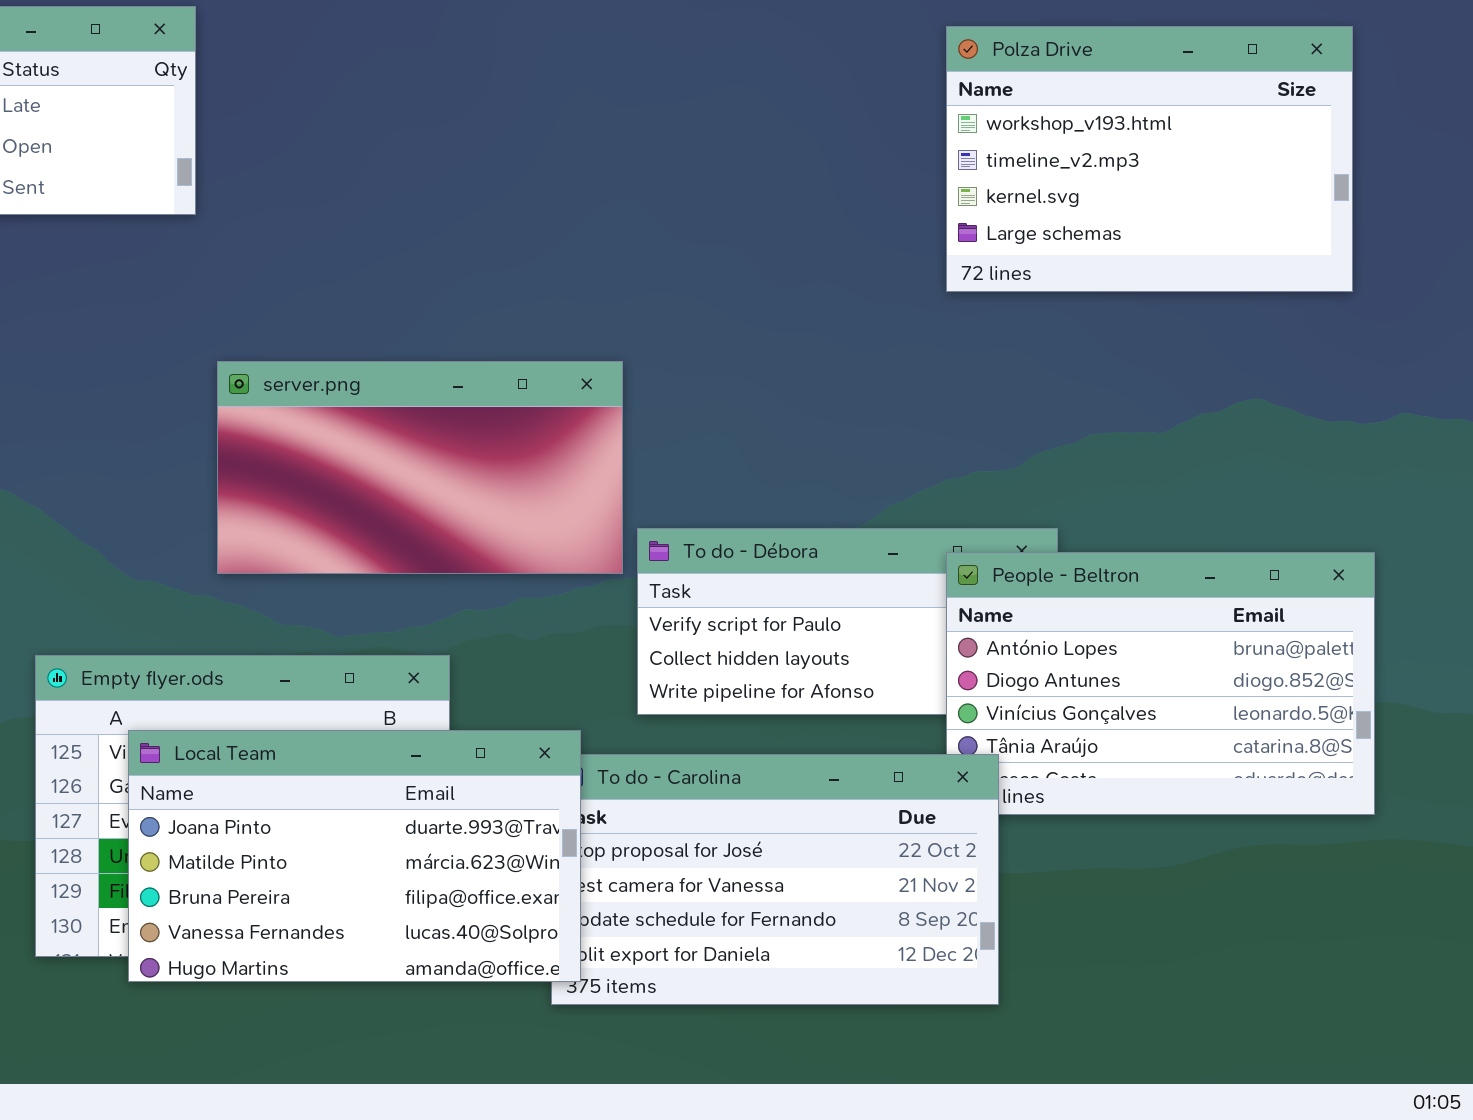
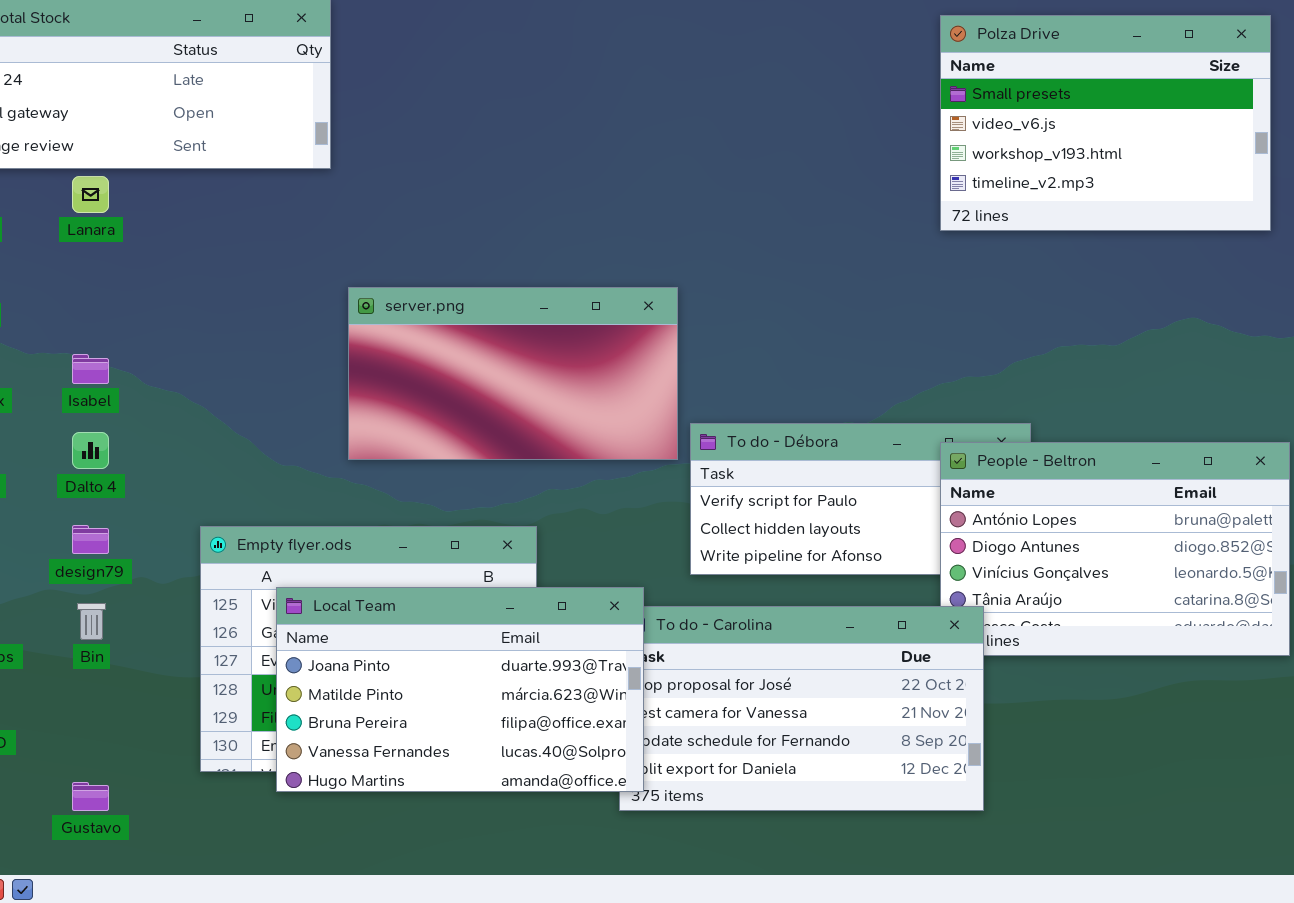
Polza Drive: [946,26,1353,292] -> [940,15,1271,231], scrolled up 2 rows

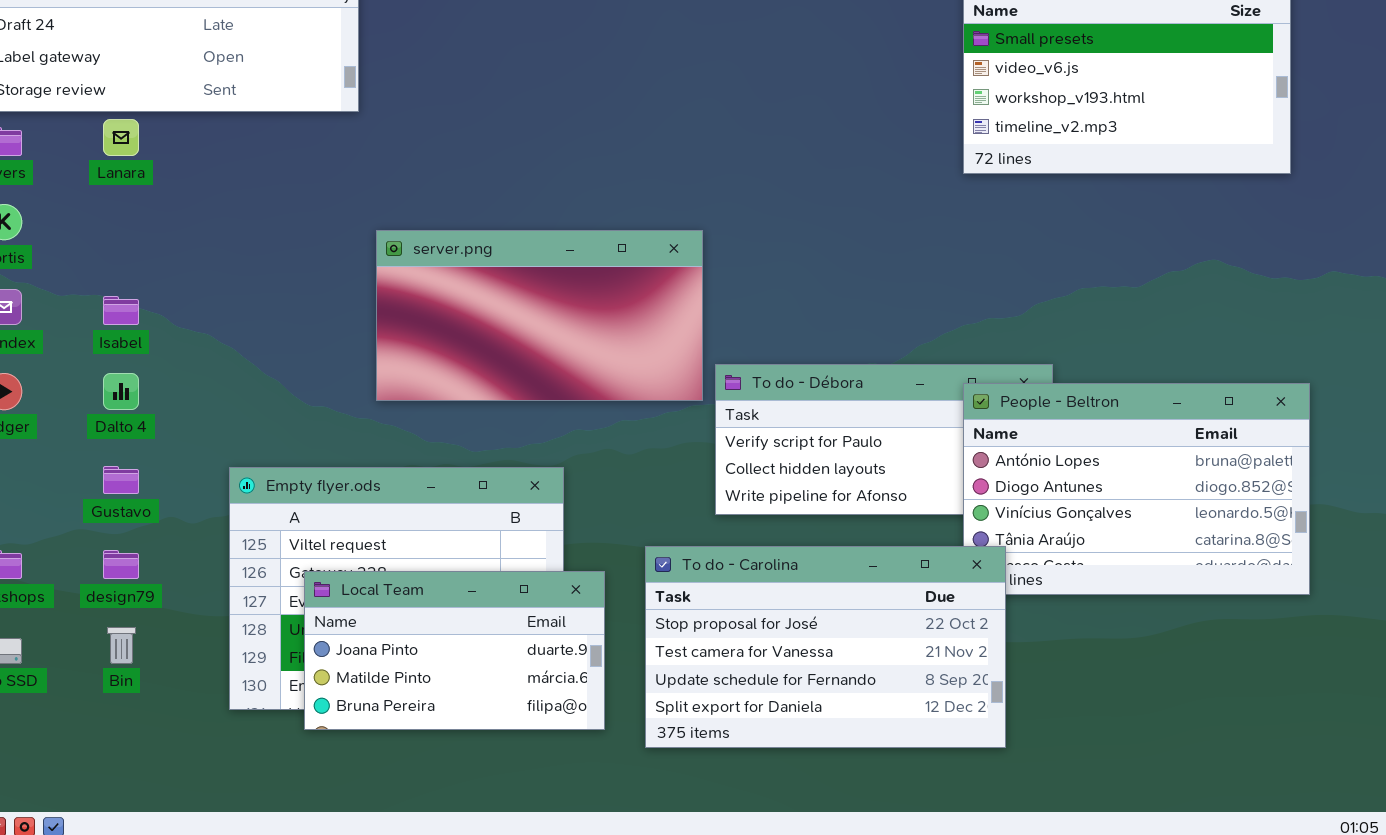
design79: [72,525,109,554] -> [103,550,139,579], moved
Local Team: [276,587,644,792] -> [304,571,605,730], resized
Bin: [77,603,106,640] -> [107,627,136,664], moved
Gustavo: [72,782,109,811] -> [103,466,139,494], moved

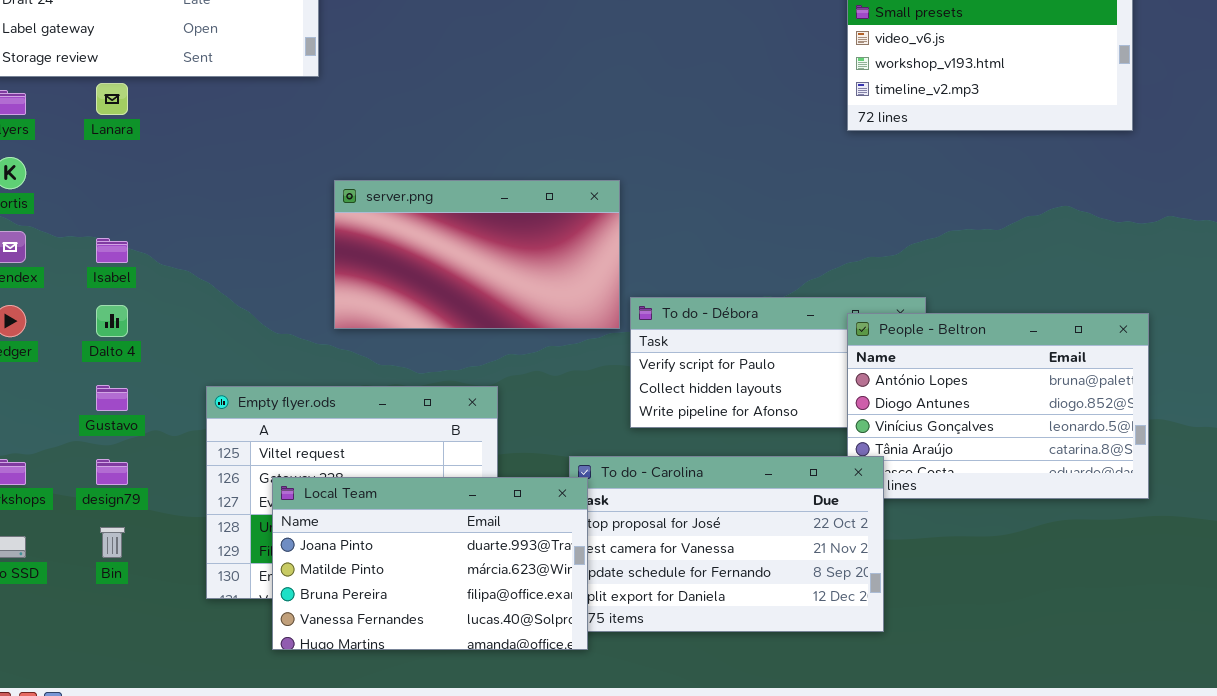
Local Team: [304,571,605,730] -> [272,477,588,650], resized

